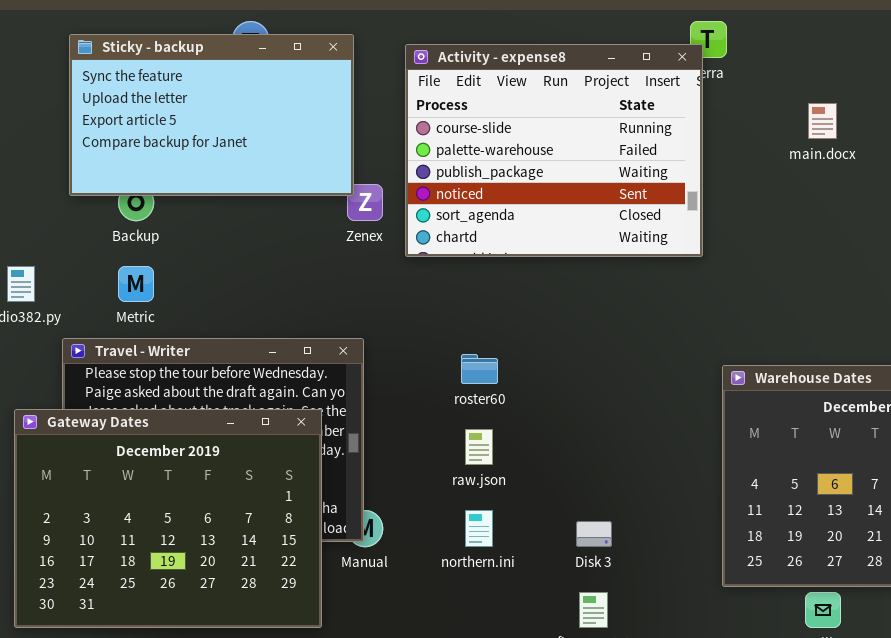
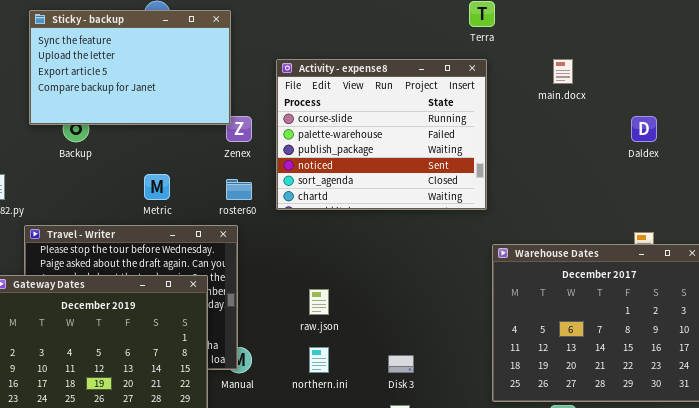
Activity - expense8: [405,44,703,257] -> [276,59,487,210], moved
Metric: [118,266,154,302] -> [144,174,170,200], moved
roster60: [461,354,498,384] -> [226,179,252,200], moved

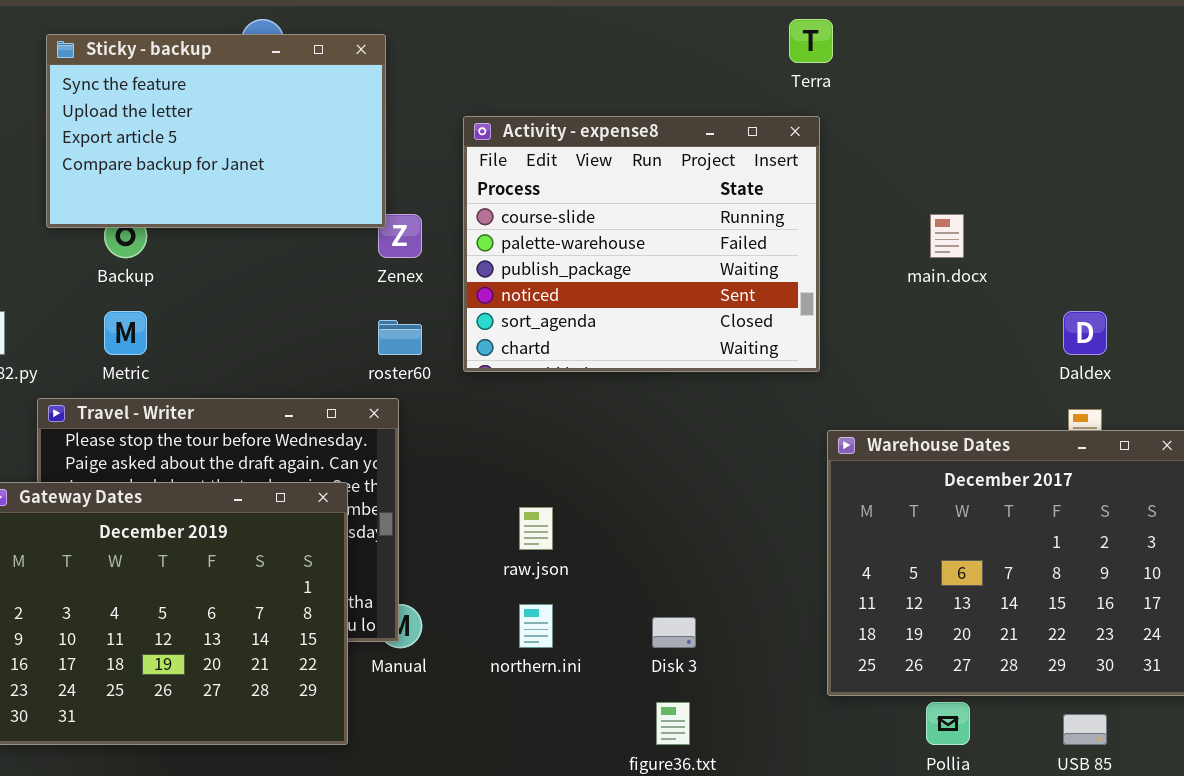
main.docx: [553,59,573,84] -> [930,214,964,258], moved
Daldex: [631,116,657,142] -> [1063,311,1107,355], moved
Metric: [144,174,170,200] -> [104,311,147,355], moved

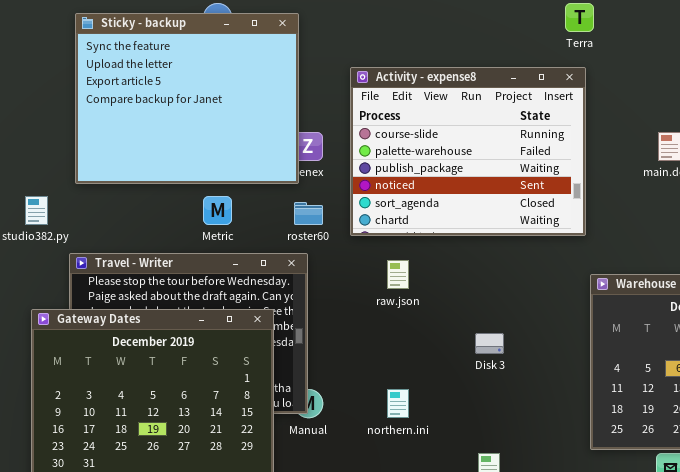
Sticky - backup: [46,34,386,228] -> [75,13,299,184], resized
Metric: [104,311,147,355] -> [203,196,232,225], moved
raw.json: [519,507,553,550] -> [387,260,409,289], moved
Disk 3: [652,617,696,648] -> [475,333,504,354], moved

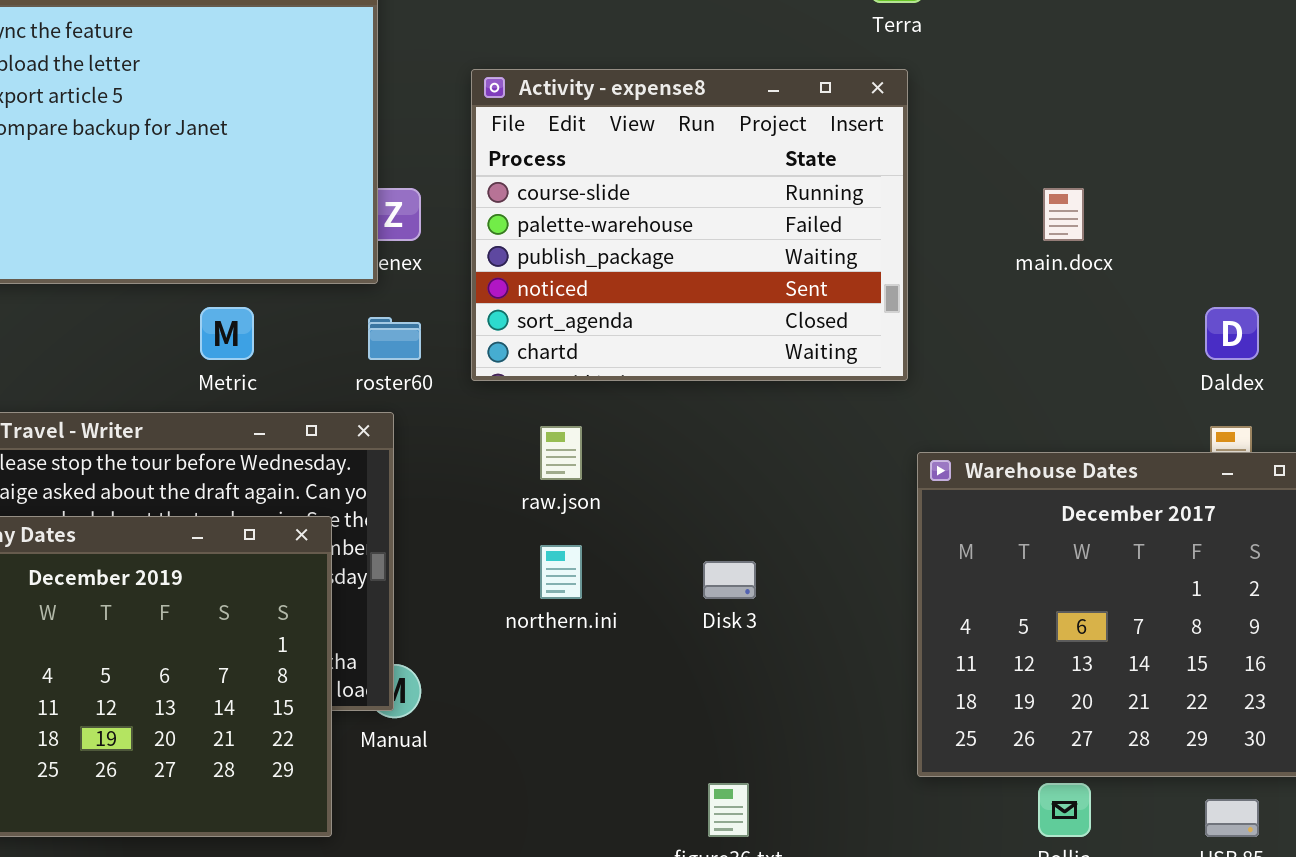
northern.ini: [387,389,409,418] -> [540,545,582,599], moved

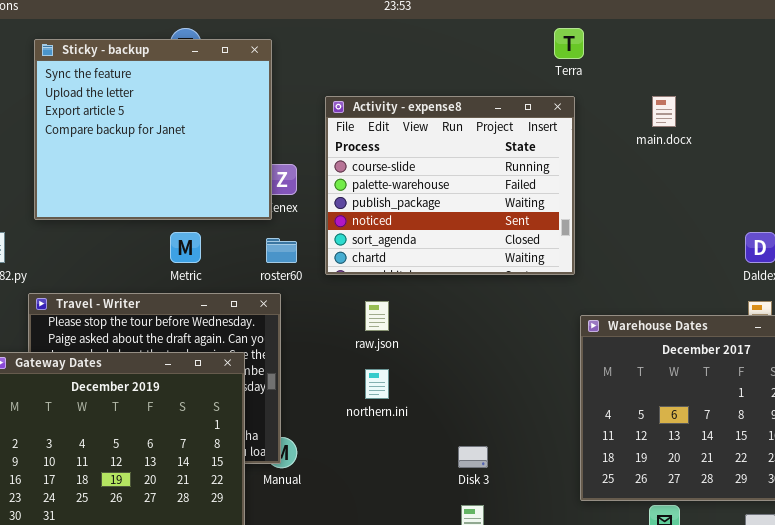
main.docx: [1043,188,1084,241] -> [652,96,676,127], moved
Disk 3: [703,561,756,599] -> [458,446,488,468], moved

